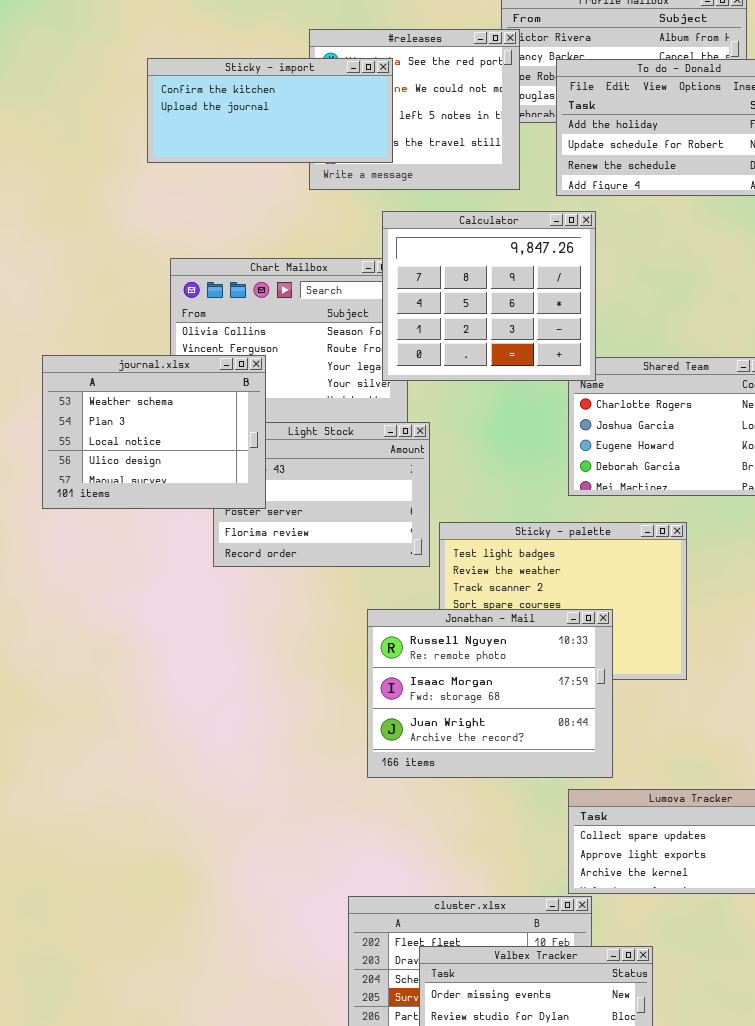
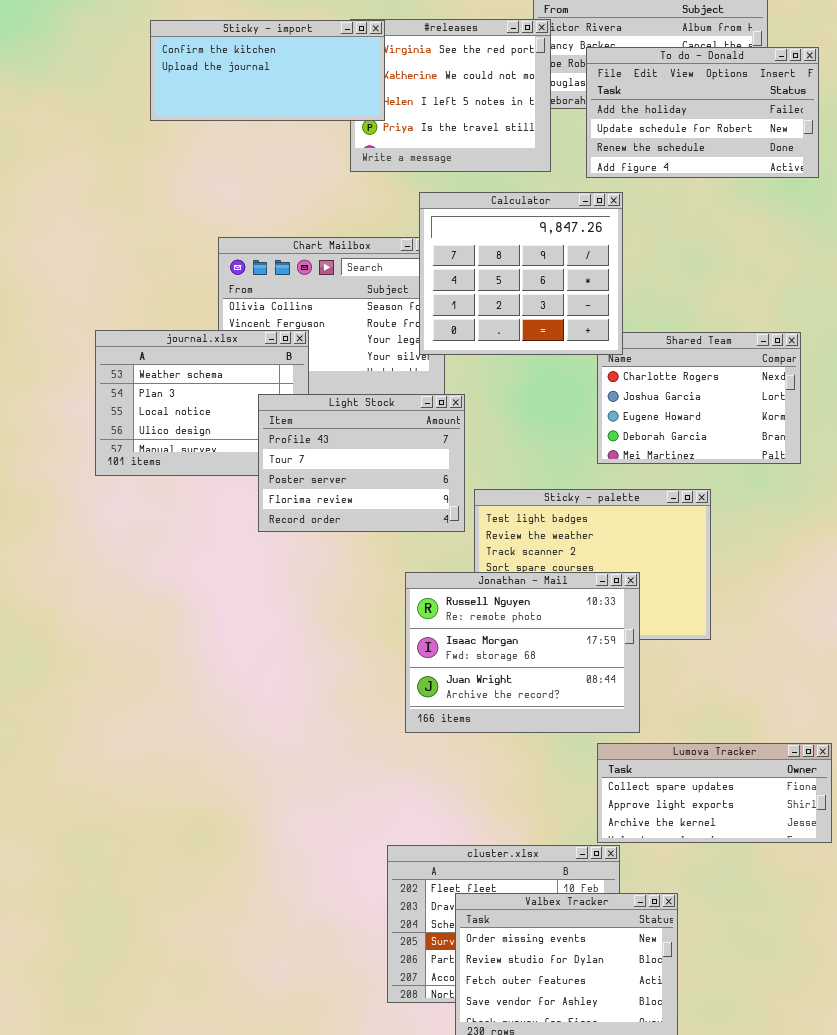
Sticky - import: [147,58,393,163] -> [150,20,385,121], moved
Light Stock: [213,422,430,567] -> [258,394,465,532], raised

